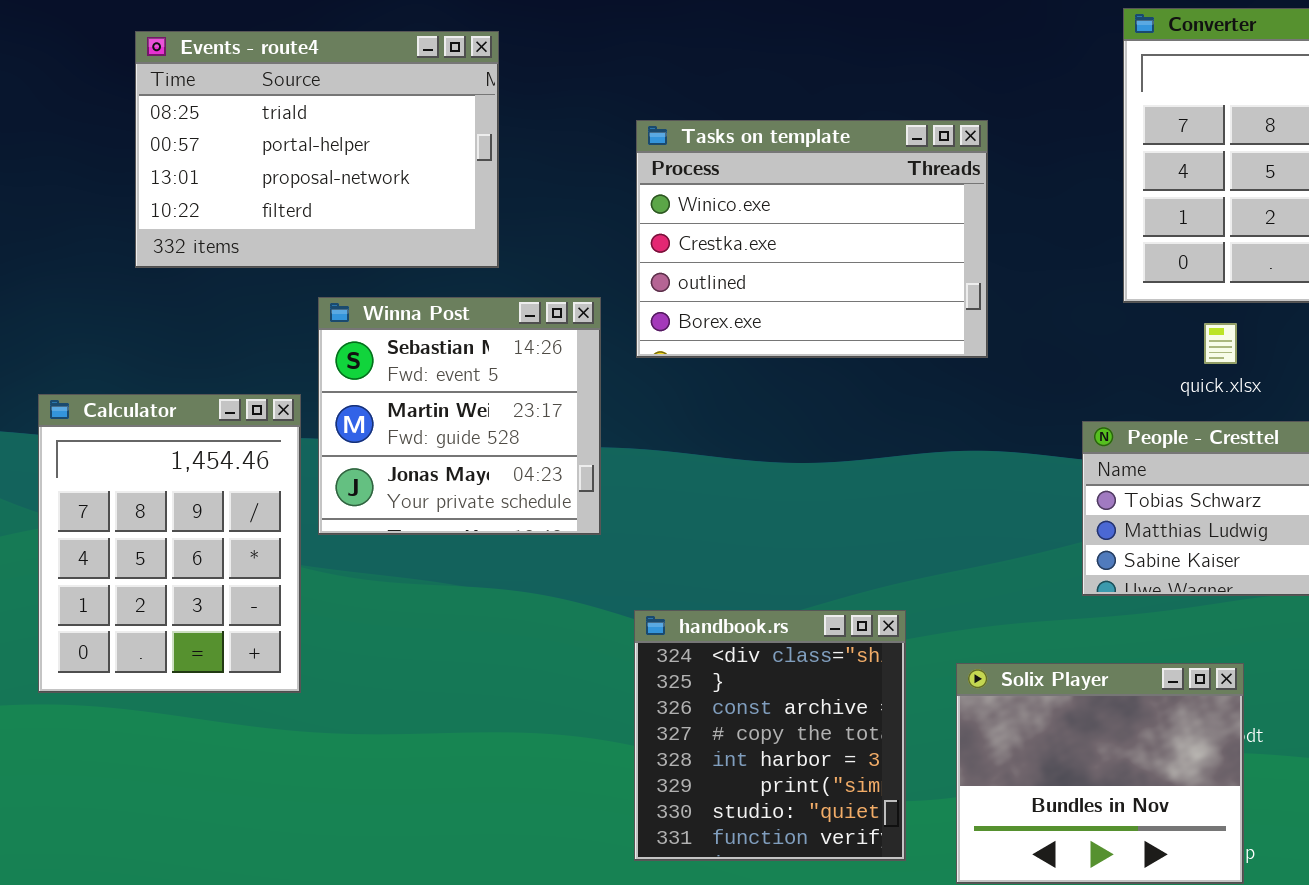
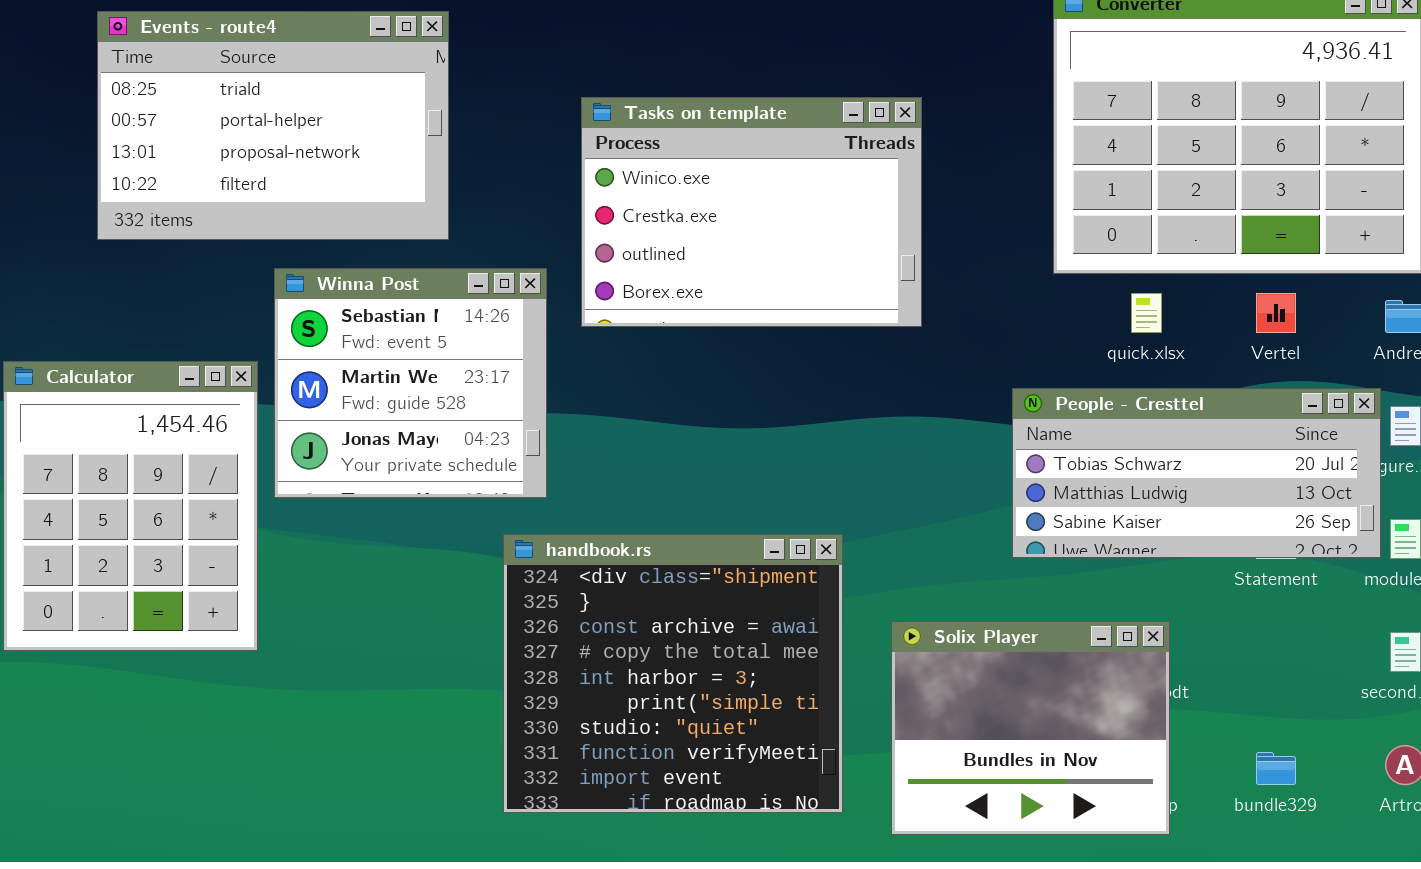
handbook.rs: [634,610,906,861] -> [503,534,843,813], resized

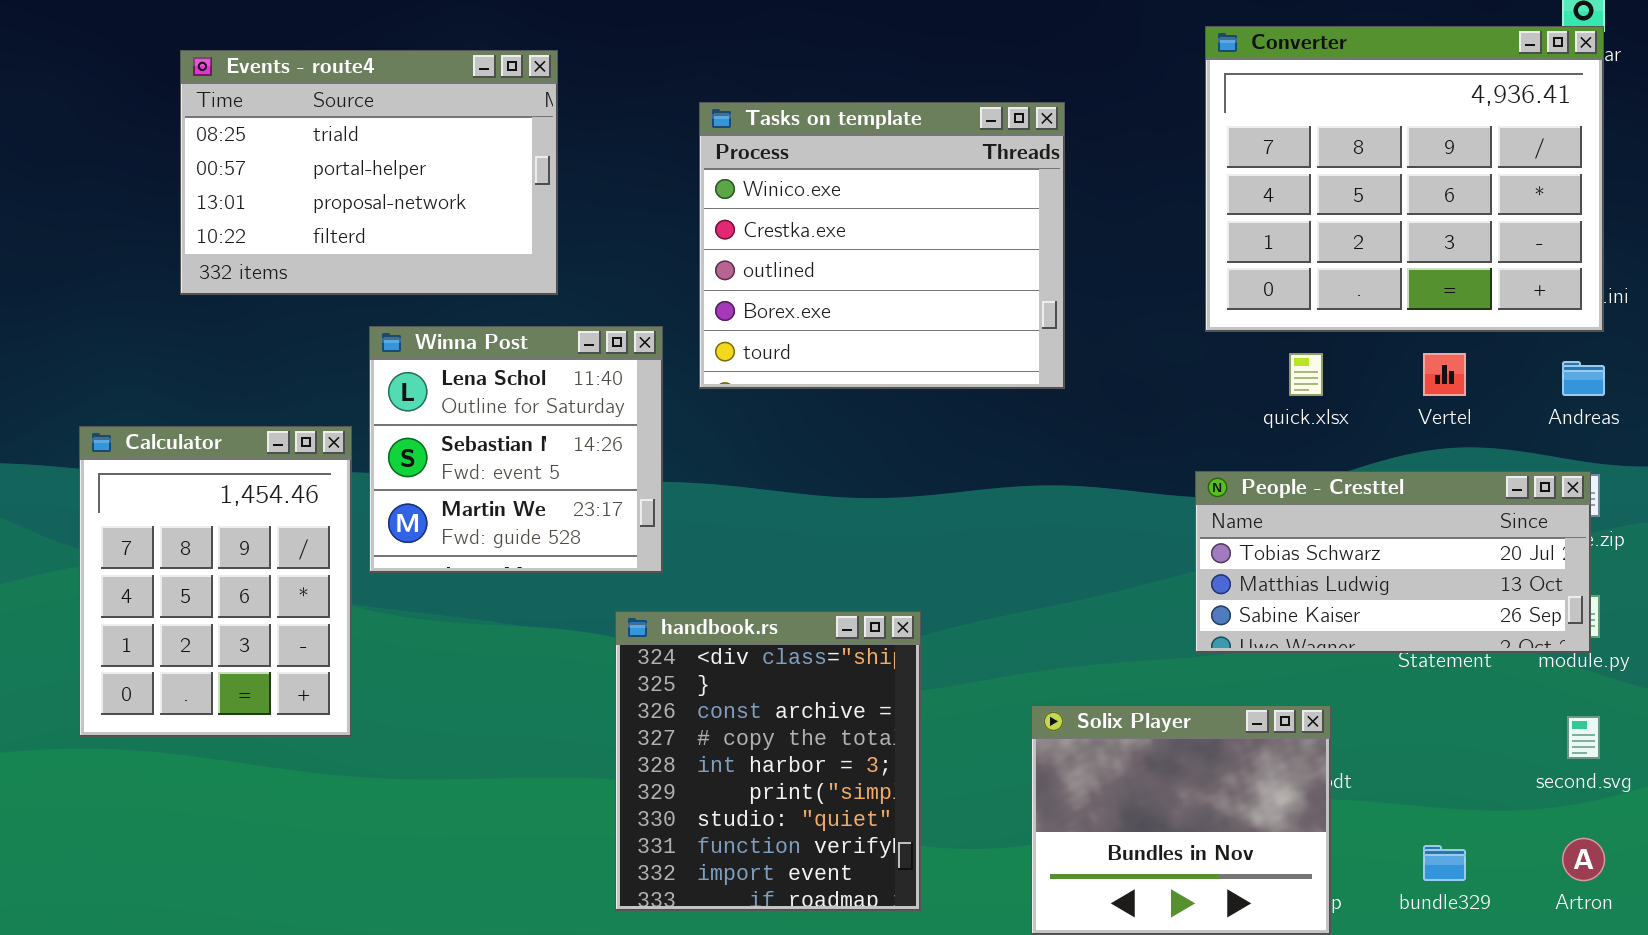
Tasks on template: [581,97,922,327] -> [699,102,1065,389], resized
Winna Post: [274,268,547,498] -> [369,326,663,573], scrolled up 1 row
People - Cresttel: [1012,388,1381,558] -> [1195,471,1591,653], moved
handbook.rs: [503,534,843,813] -> [615,611,921,911], resized

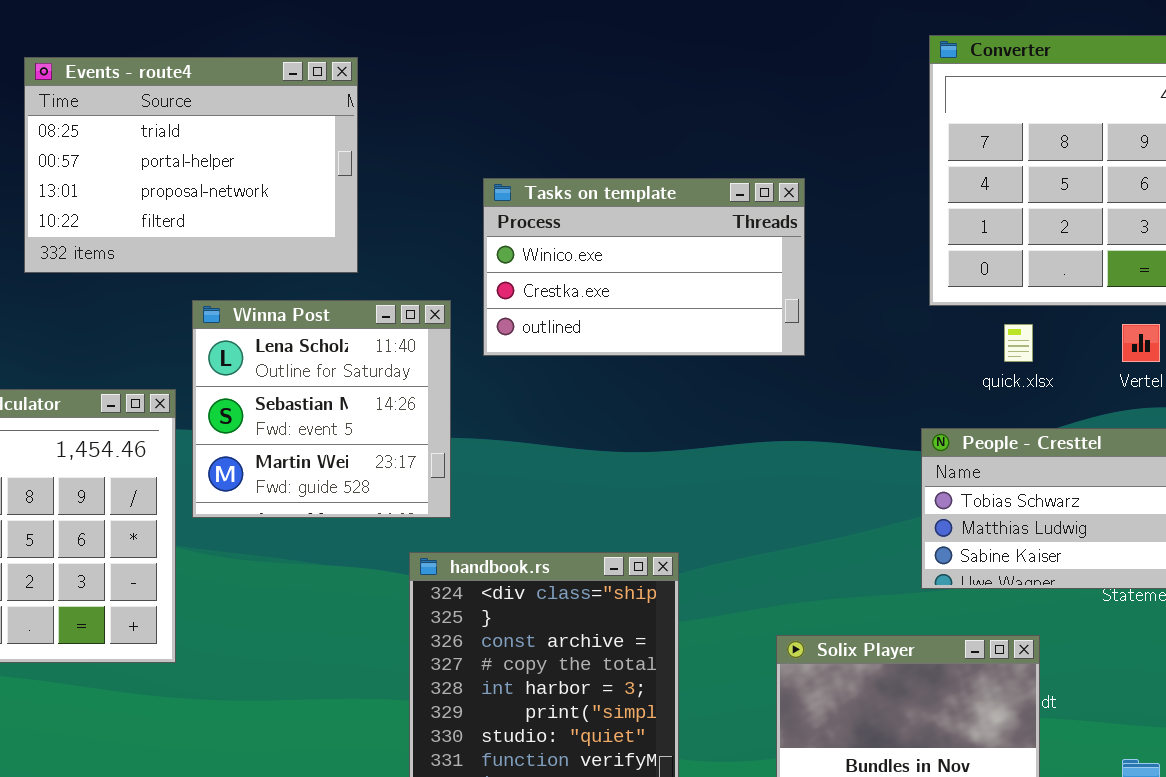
Tasks on template: [699,102,1065,389] -> [483,178,805,356], resized

